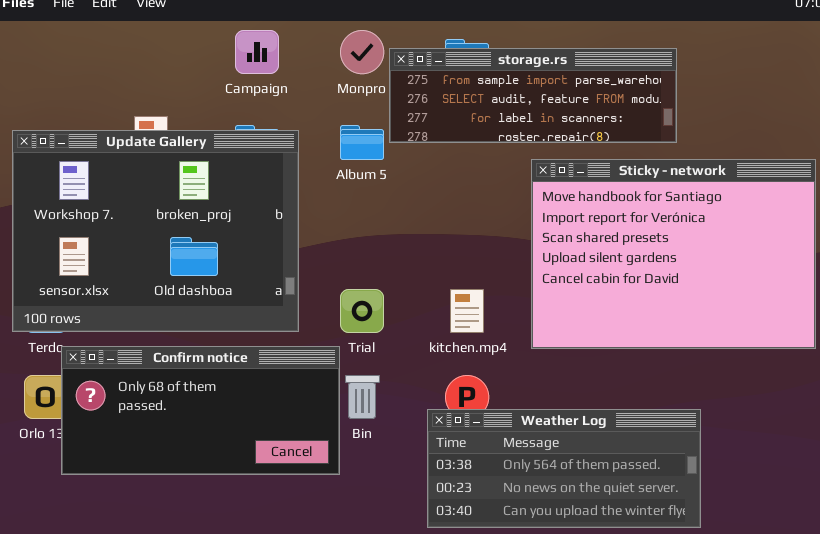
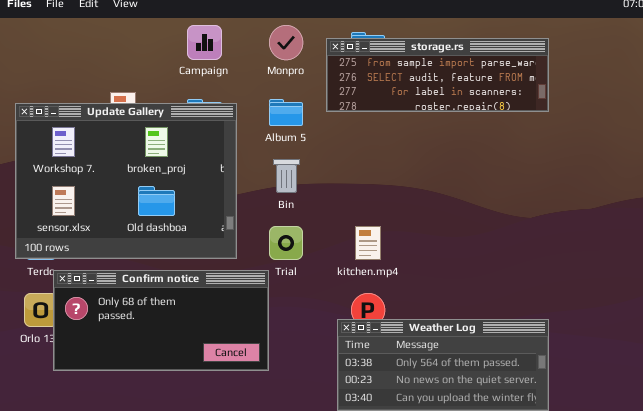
storage.rs: [389,48,677,143] -> [326,38,549,112], moved
Sticky - network: [531,159,816,349] -> none, closed
Bin: [345,375,380,419] -> [273,159,300,193], moved

